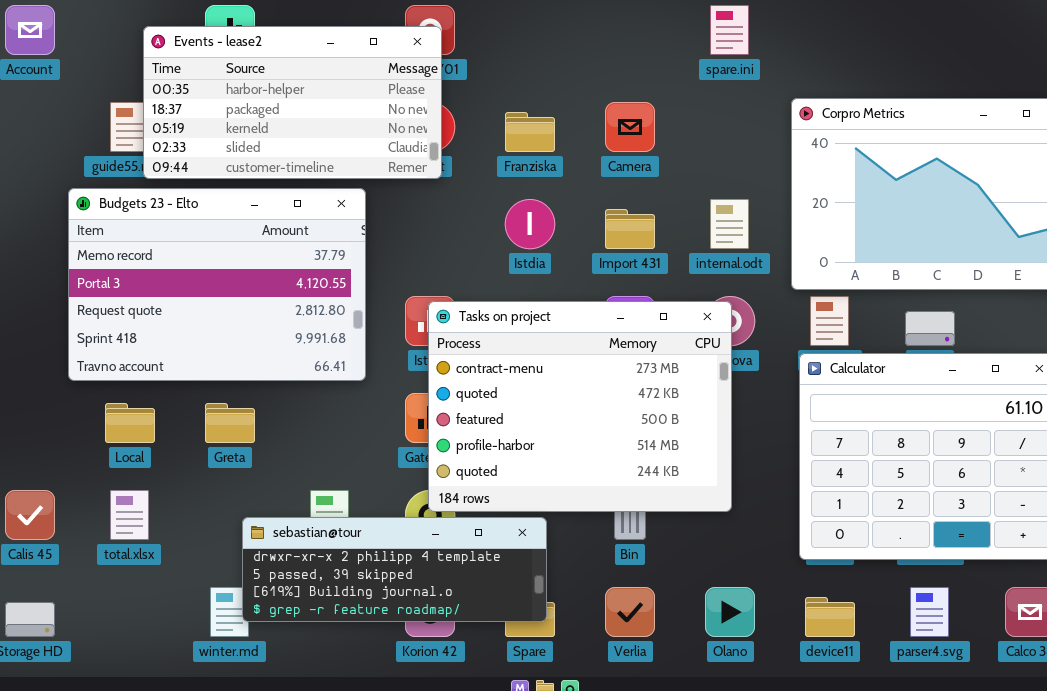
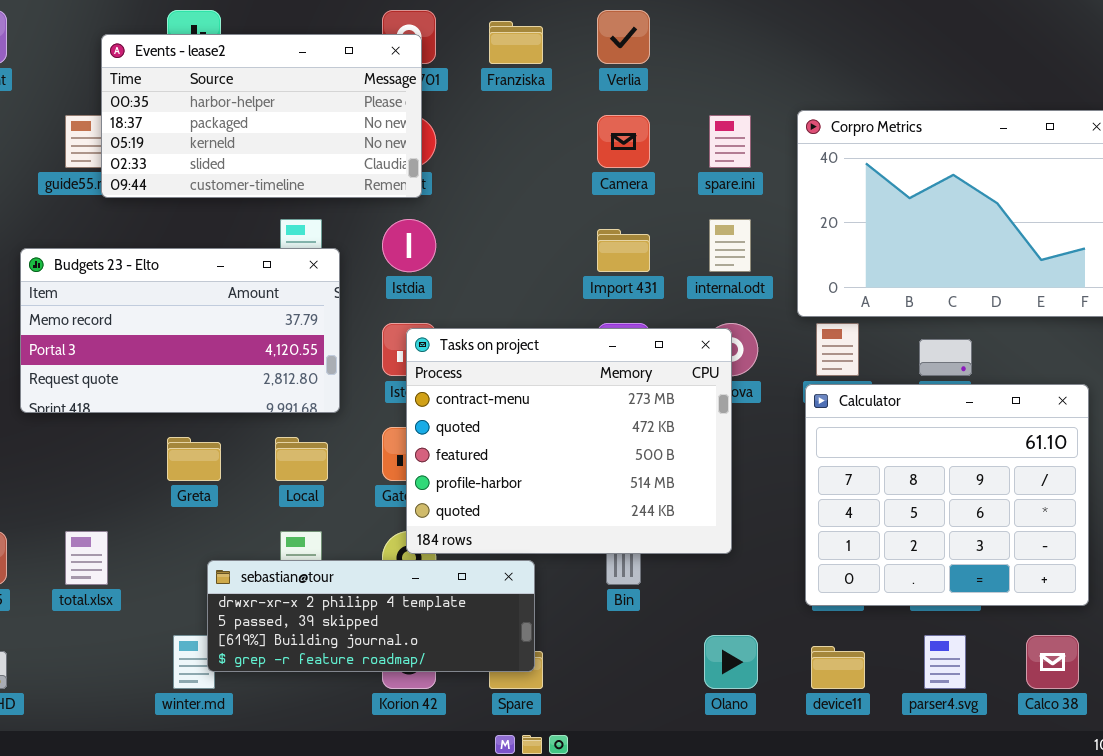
spare.ini: [710,5,749,55] -> [709,115,751,168], moved
Franziska: [505,112,555,152] -> [489,21,543,64], moved
Budgets 23 - Elto: [68,188,366,381] -> [20,248,340,413], resized
Istdia: [505,199,555,249] -> [382,219,436,272], moved
Local: [105,403,155,443] -> [275,437,328,481], moved
Verlia: [605,587,655,637] -> [597,10,650,64], moved

